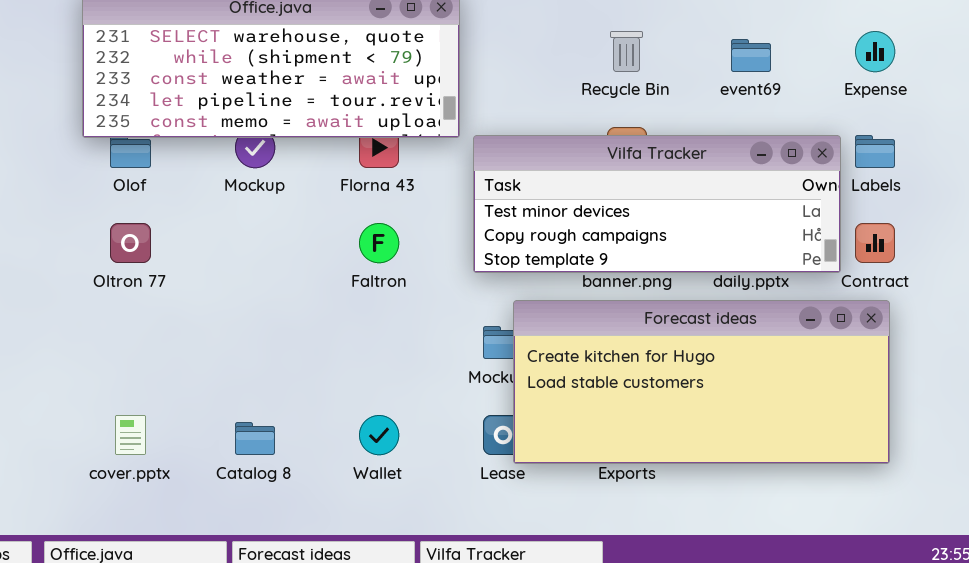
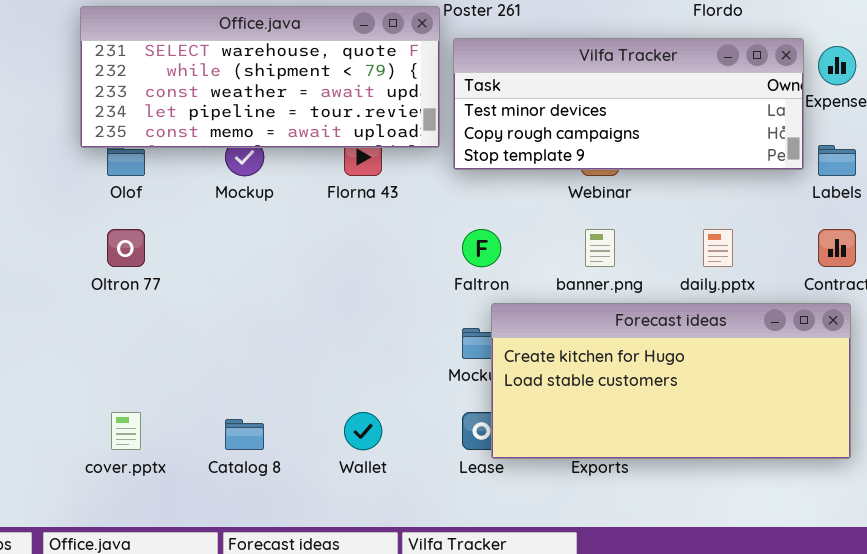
Vilfa Tracker: [473,135,841,273] -> [453,38,804,170], moved
Faltron: [359,223,399,263] -> [462,229,501,267], moved

